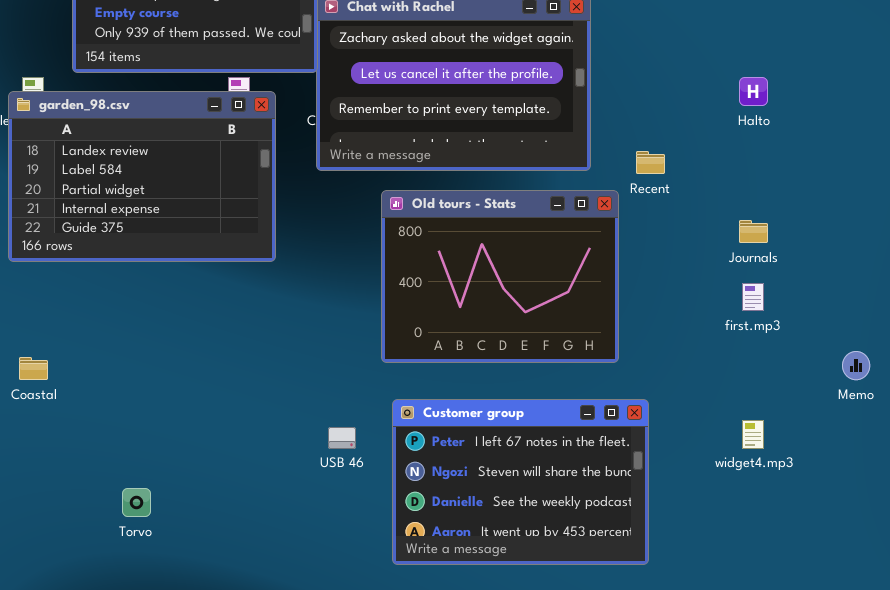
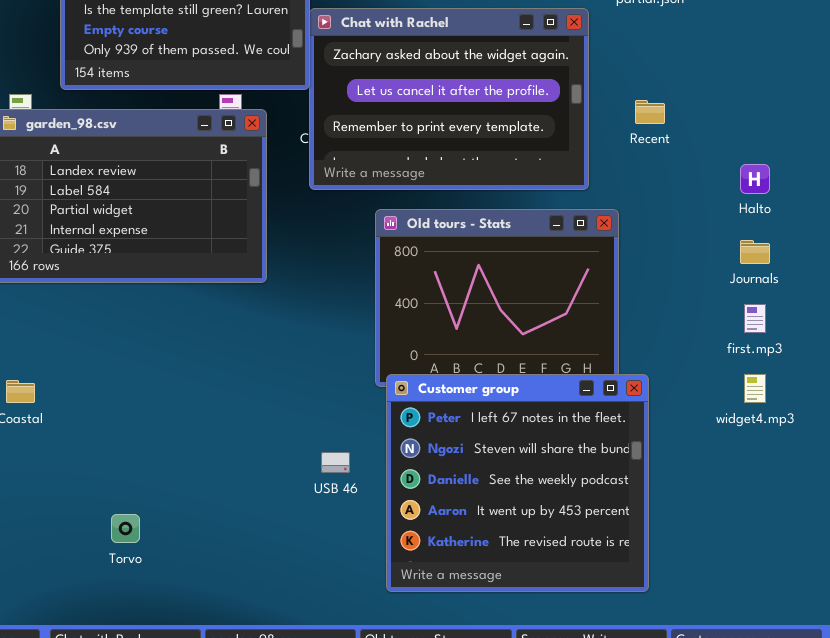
Halto: [739,77,768,106] -> [740,164,770,194], moved
Recent: [636,151,665,174] -> [635,100,665,124], moved
Customer group: [392,399,649,565] -> [386,374,649,592], resized
widget4.mp3: [742,420,764,449] -> [744,374,766,403], moved

